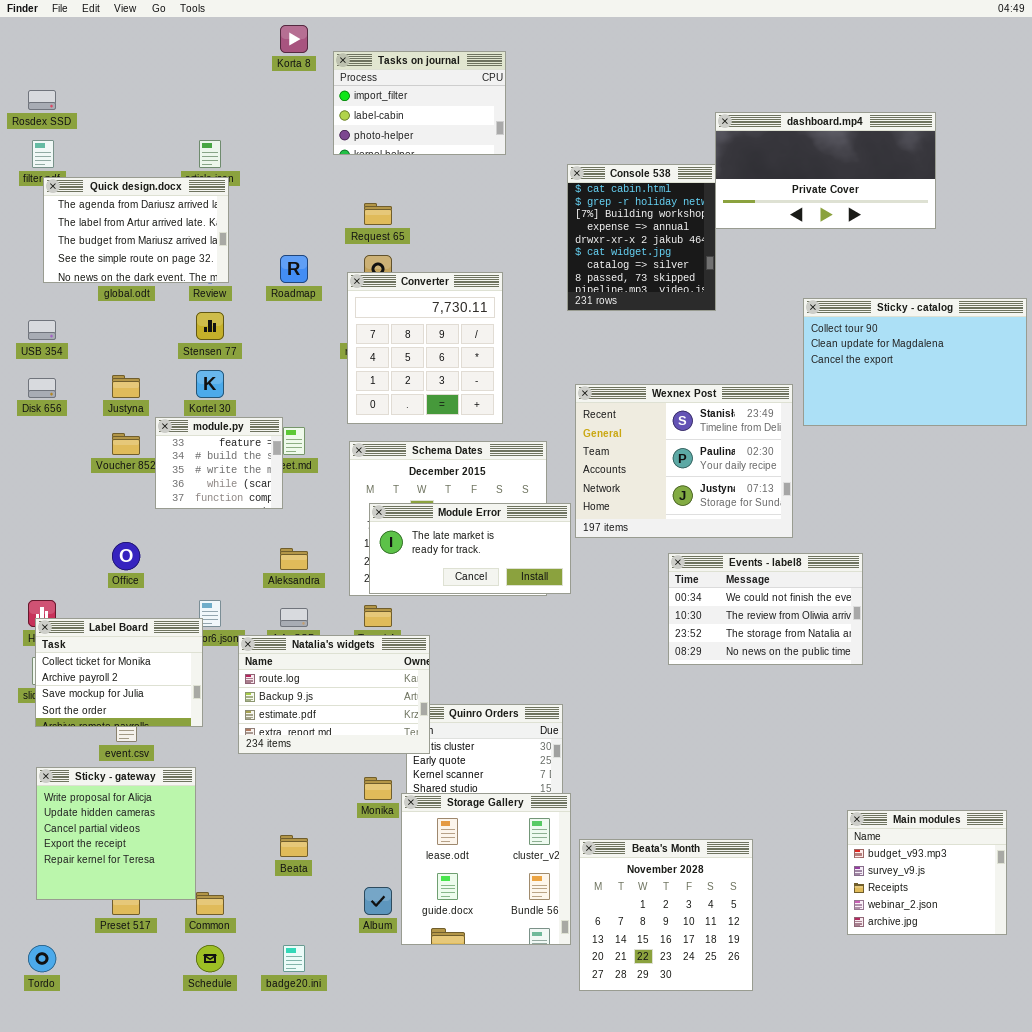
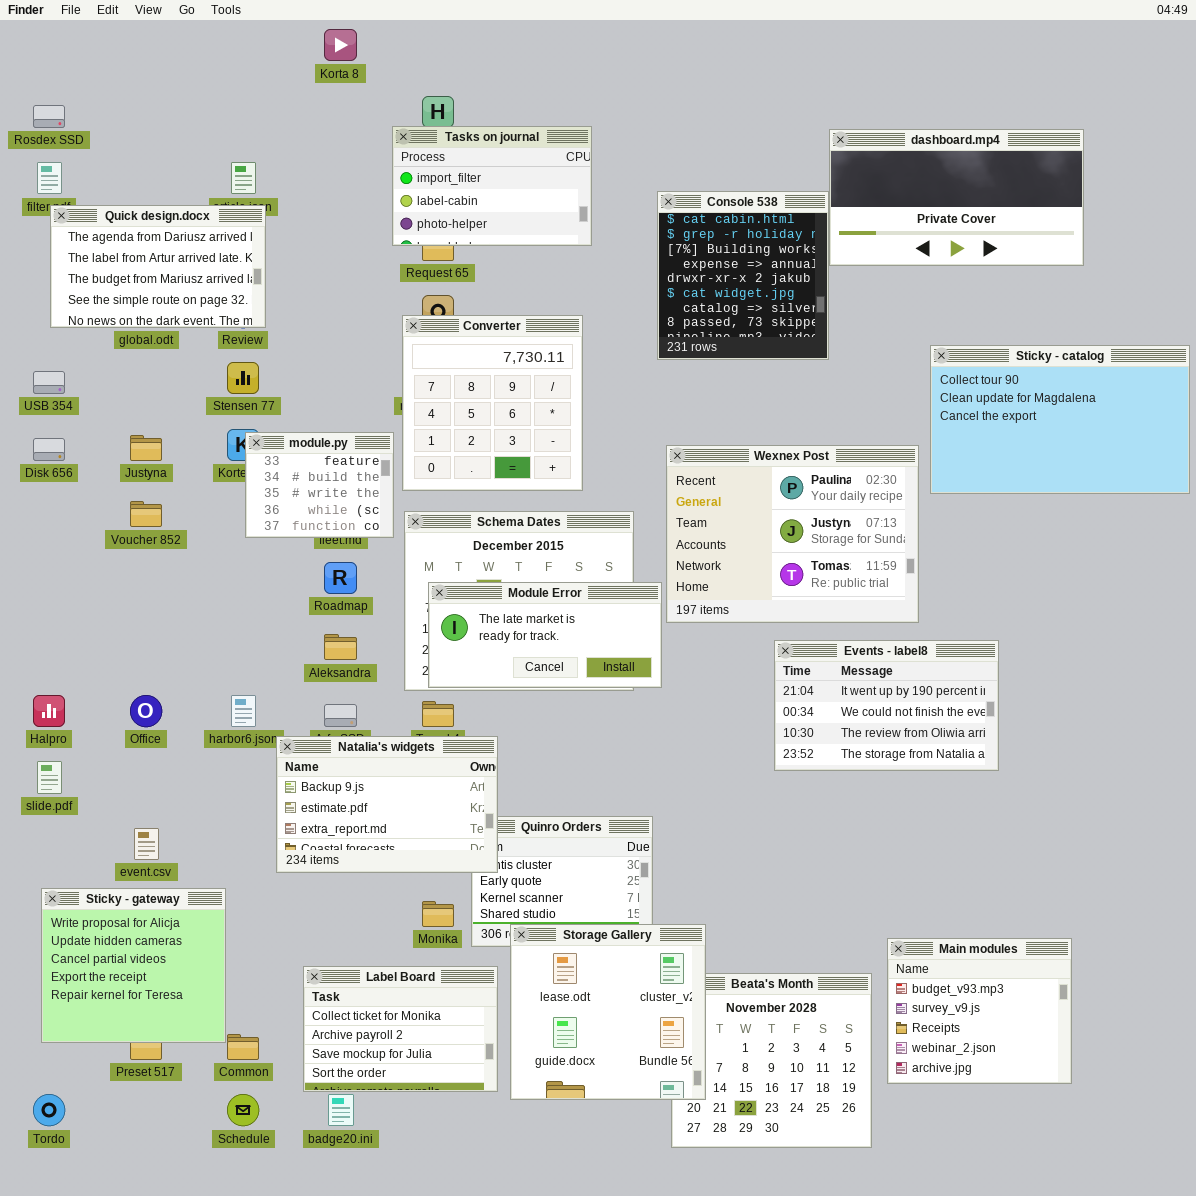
Tasks on journal: [333,51,506,155] -> [392,126,592,246], moved
Roadmap: [280,255,308,283] -> [324,562,357,594], moved
Wexnex Post: [575,384,793,538] -> [666,445,919,623], scrolled down 1 row
module.py: [155,417,283,509] -> [245,432,394,538], moved
Office: [112,542,140,570] -> [130,695,162,727], moved
Events - label8: [668,553,863,665] -> [774,640,999,771], scrolled up 1 row
Label Board: [35,618,203,727] -> [303,966,498,1092], moved
Natalia's widgets: [238,635,430,754] -> [276,736,498,873], scrolled down 1 row
Storage Gallery: [401,793,571,945] -> [510,924,706,1100], moved
Main modules: [847,810,1007,935] -> [887,938,1072,1084], moved

